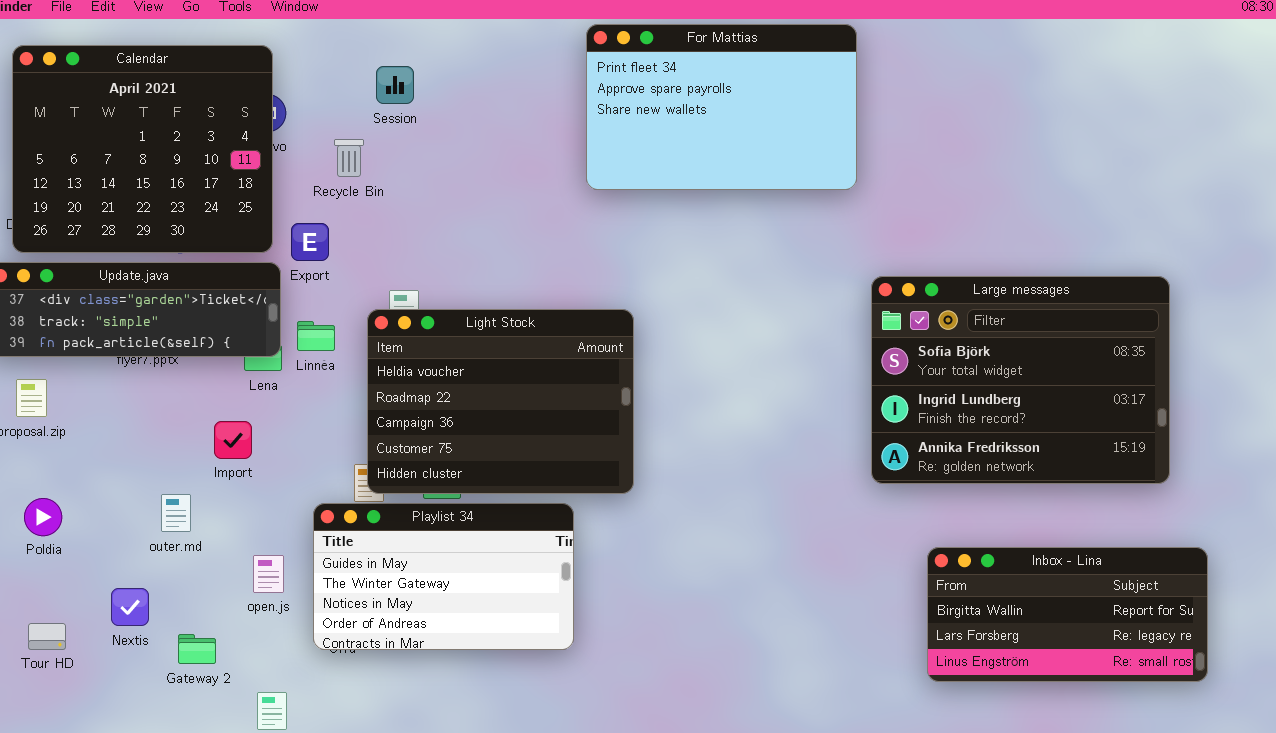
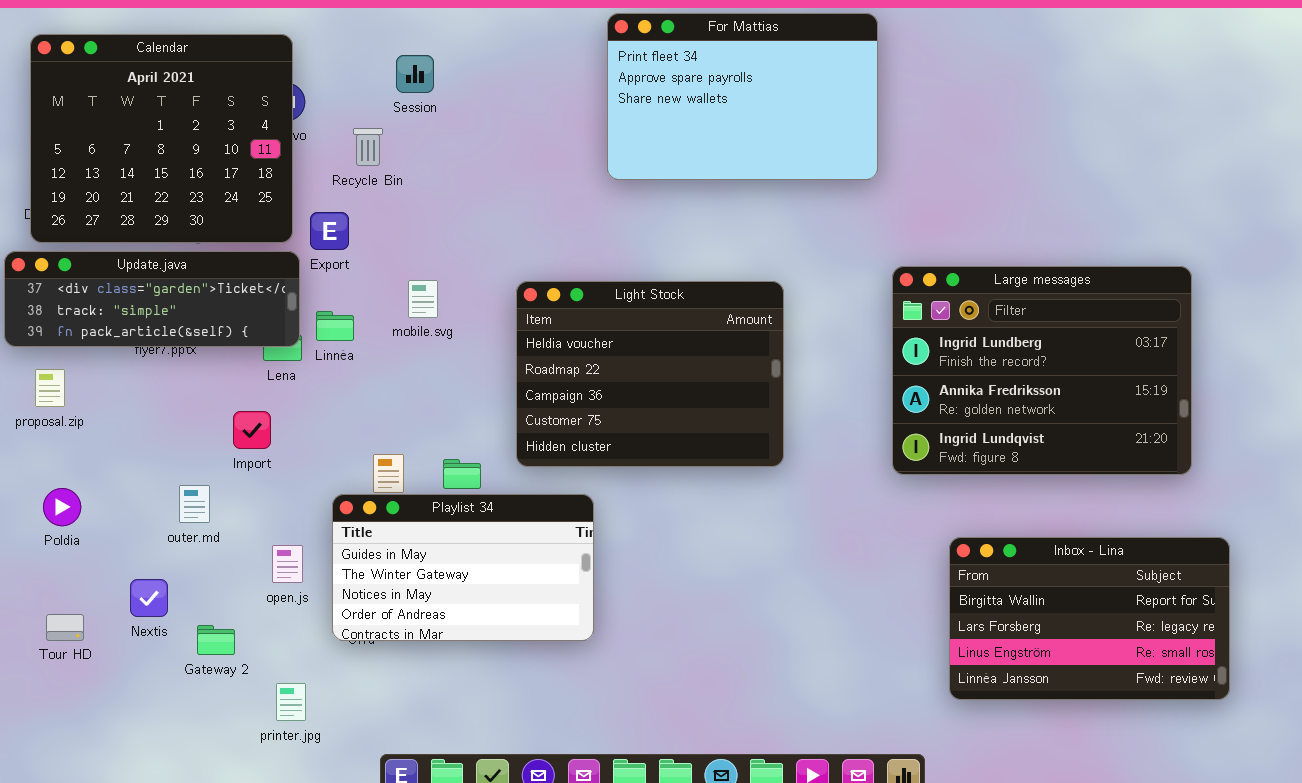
Large messages: [871,276,1170,484] -> [892,266,1192,475], scrolled down 1 row
Light Stock: [367,309,634,494] -> [516,281,784,467], moved
Inbox - Lina: [927,547,1208,682] -> [949,537,1230,700], resized

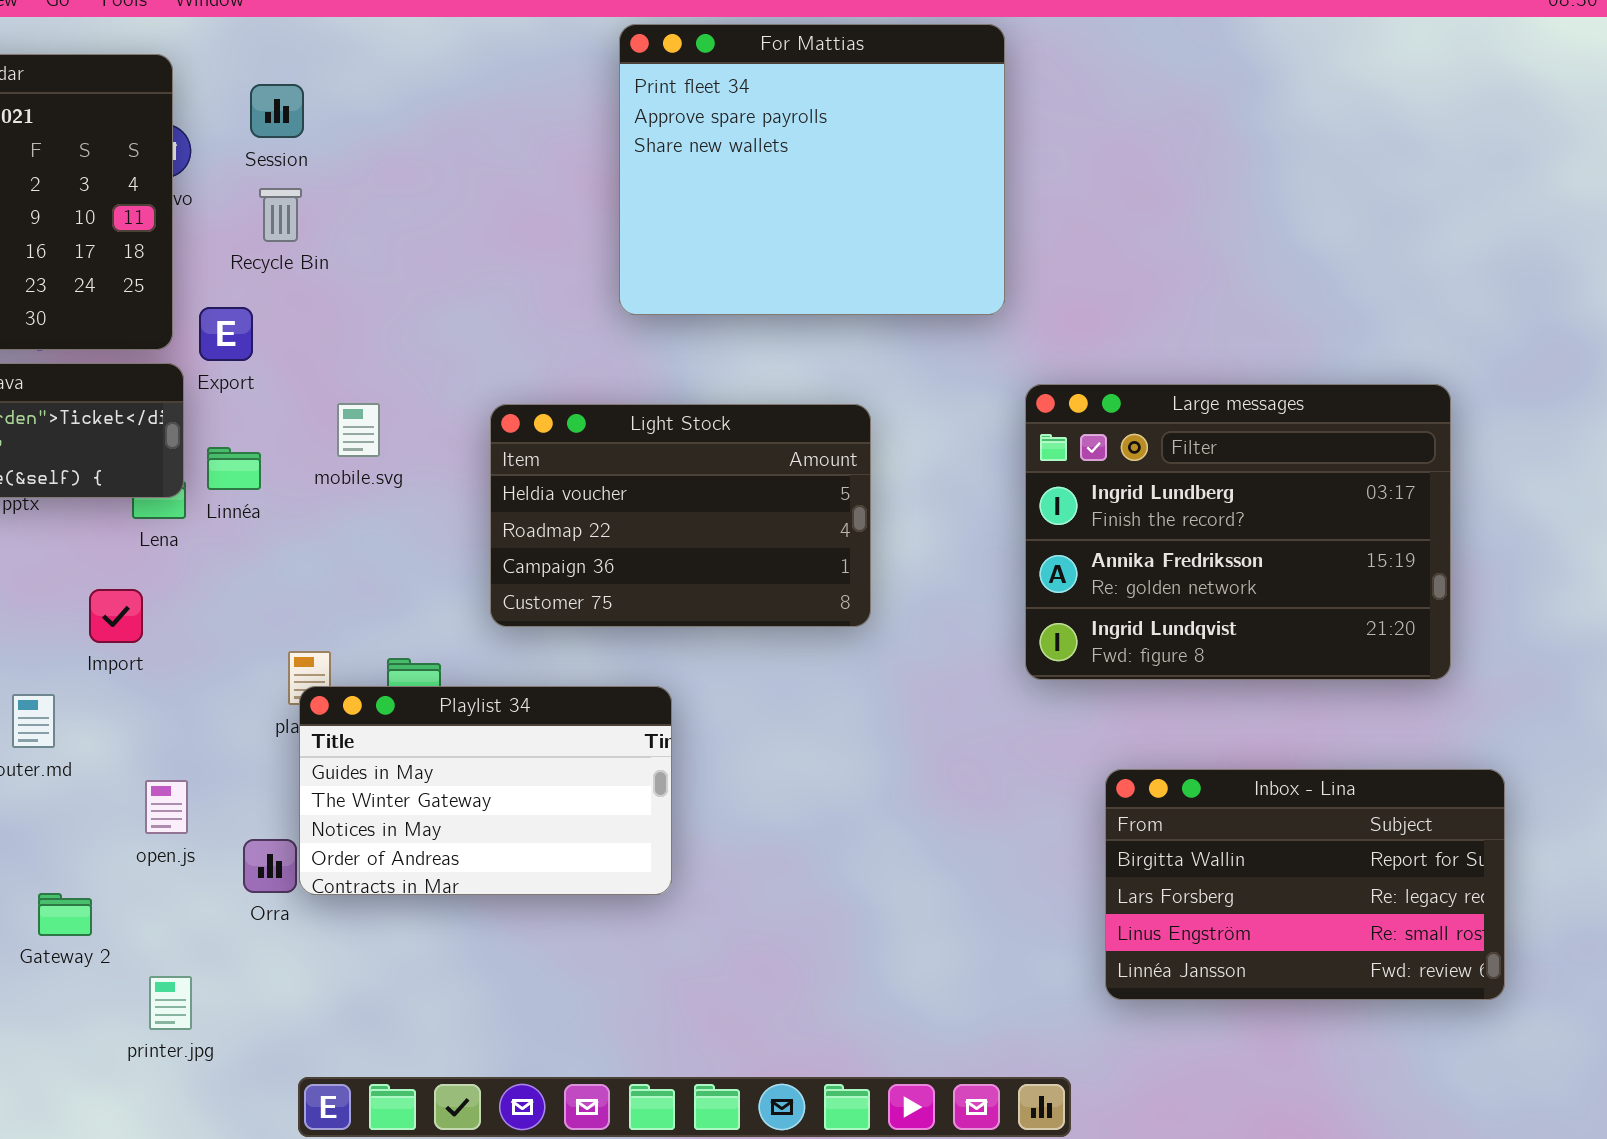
For Mattias: [607,13,878,180] -> [619,24,1005,315], resized
Session: [396,55,434,93] -> [250,84,304,138], moved
Light Stock: [516,281,784,467] -> [490,404,871,627], resized
Playlist 34: [332,494,594,641] -> [299,686,672,895], moved

